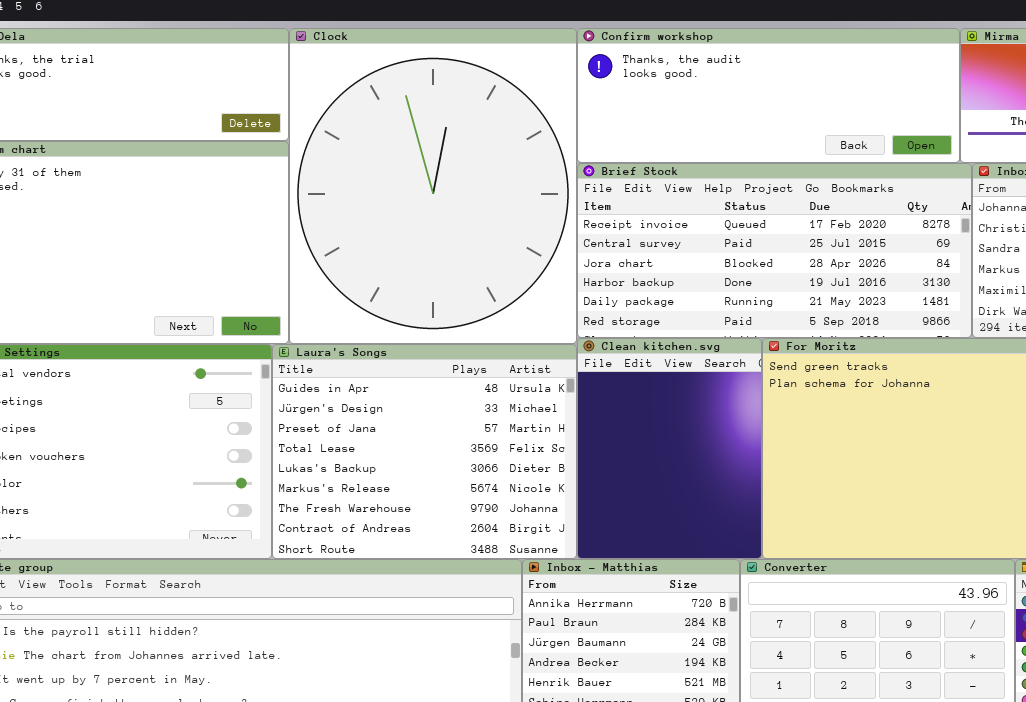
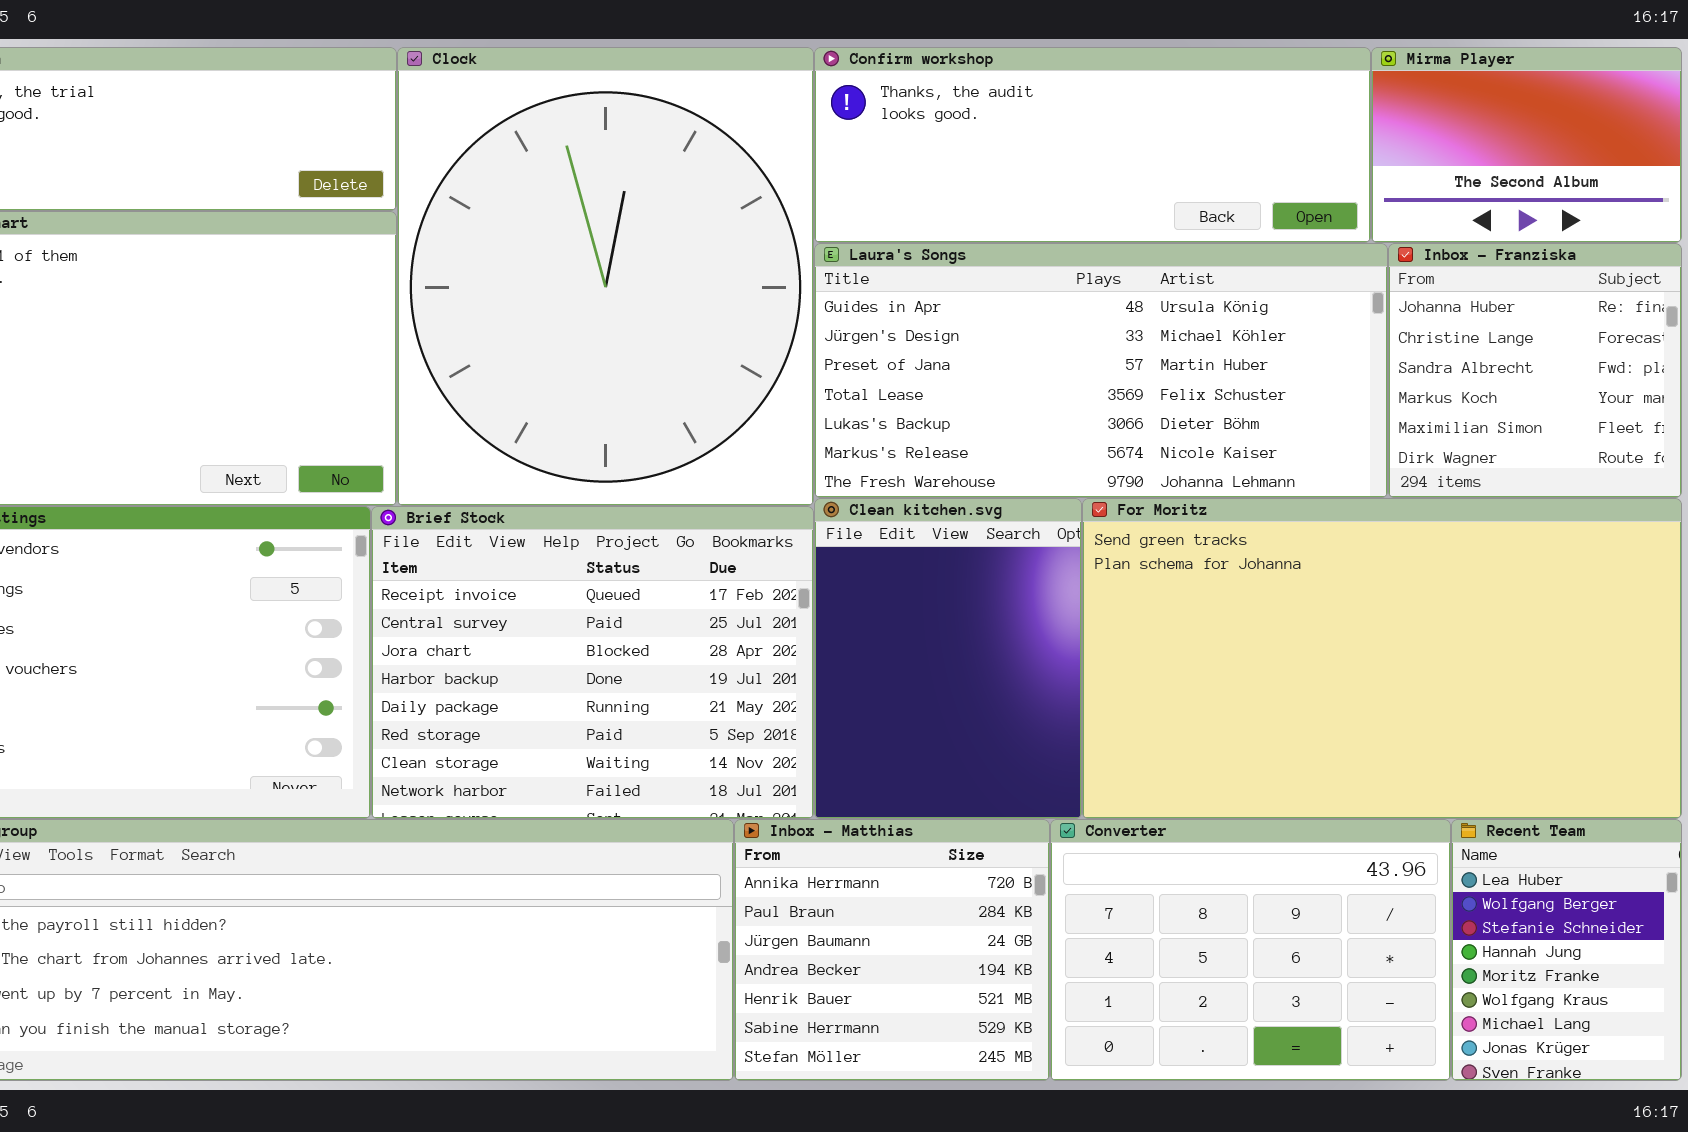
Brief Stock: [577,163,972,338] -> [371,506,814,819], moved, resized
Laura's Songs: [272,344,577,559] -> [814,243,1388,498], moved, resized

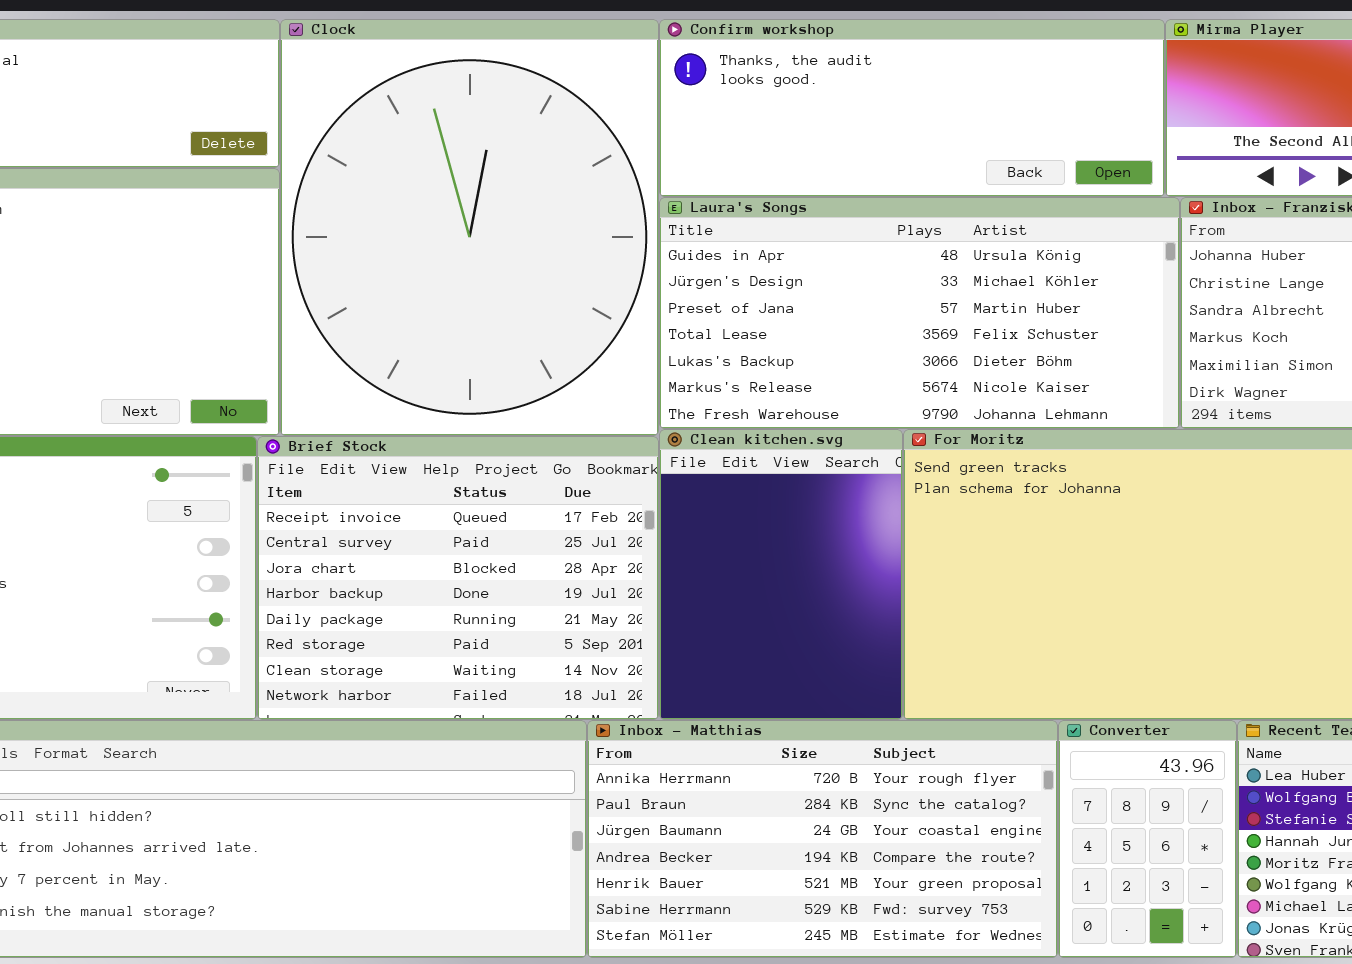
Inbox - Matthias: [734,819,1050,1081] -> [587,720,1058,958], resized
Converter: [1050,819,1451,1081] -> [1058,720,1237,958], resized

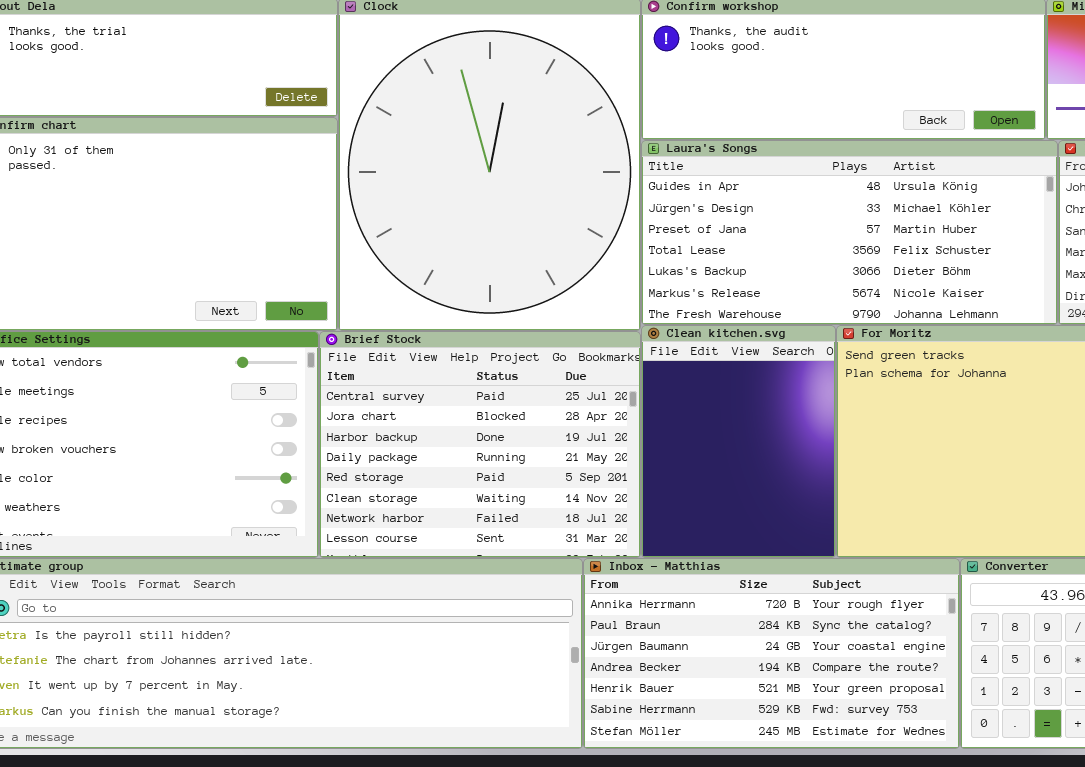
Brief Stock: [257,436,659,720] -> [319,331,641,558], scrolled down 1 row

